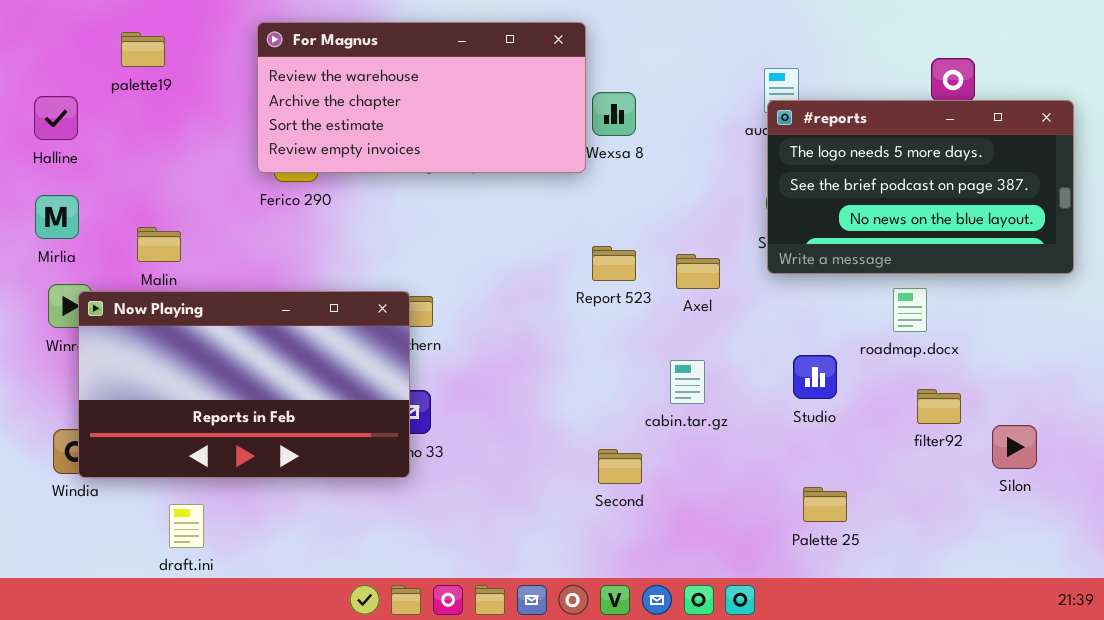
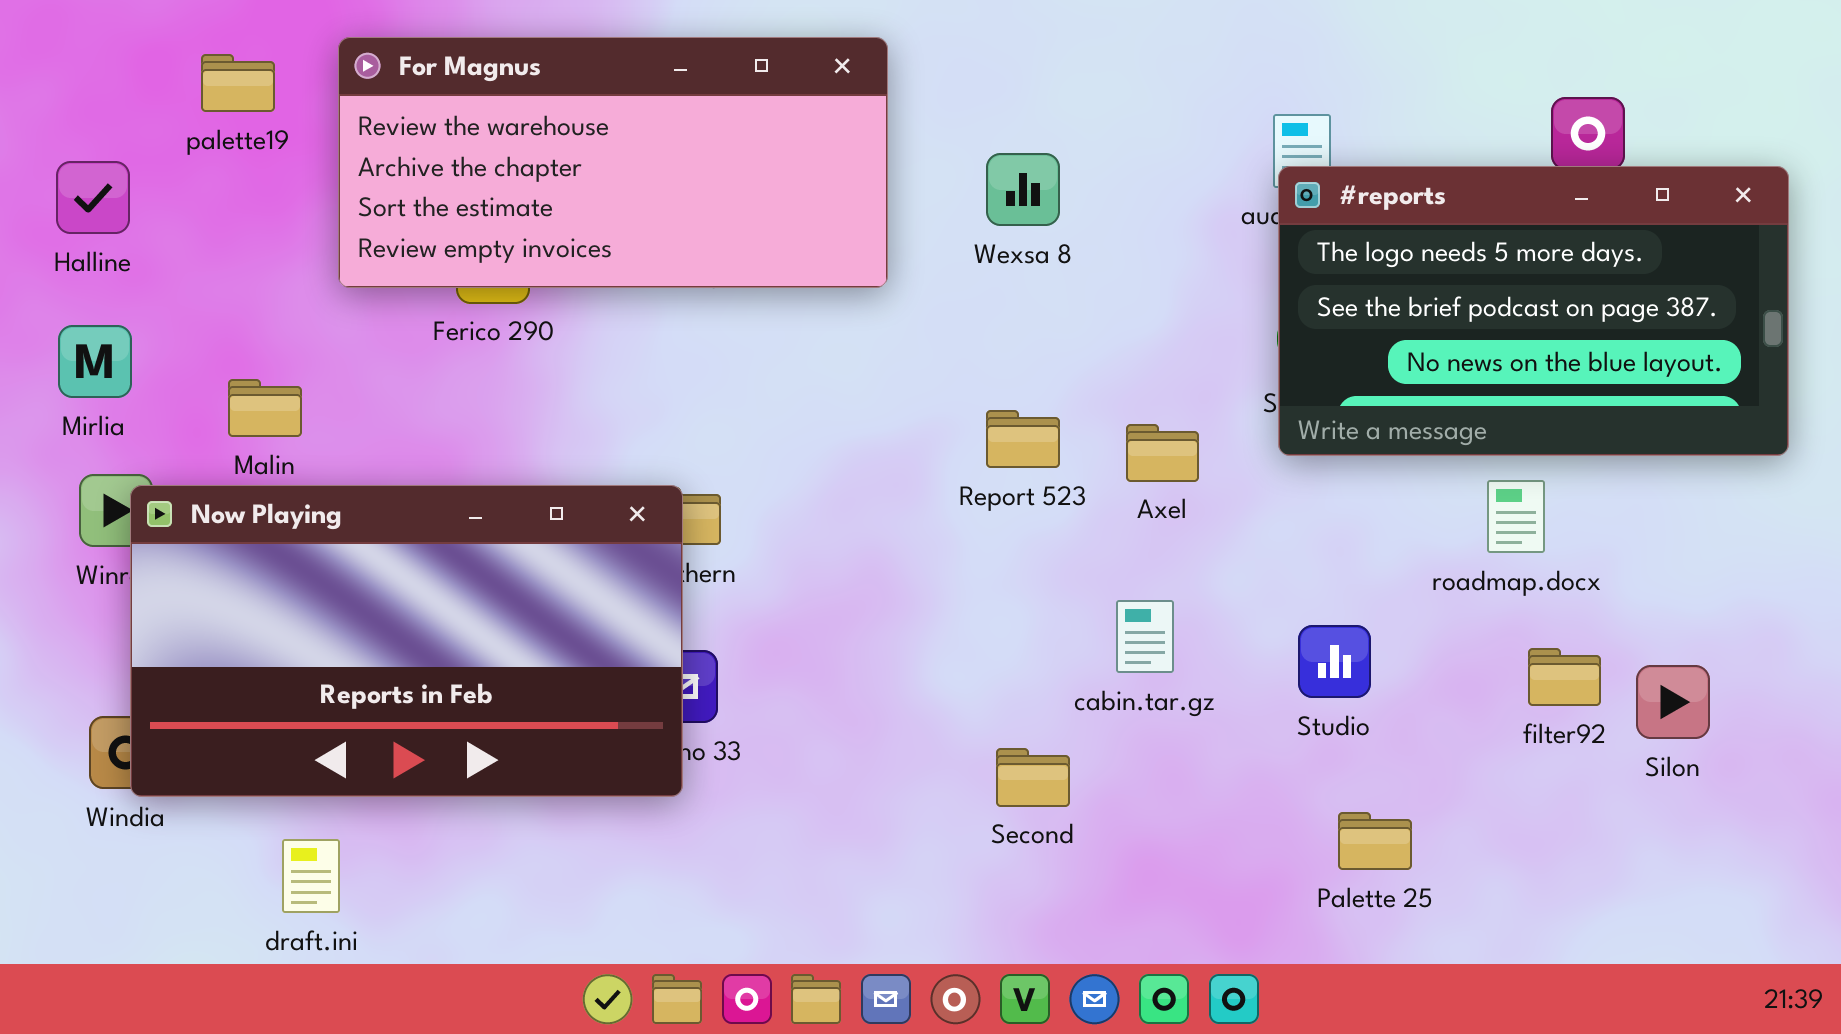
For Magnus: [257,22,586,173] -> [338,37,888,288], moved
Studio: [793,355,837,399] -> [1298,625,1371,698], moved
Silon: [992,425,1037,469] -> [1636,665,1710,739], moved

